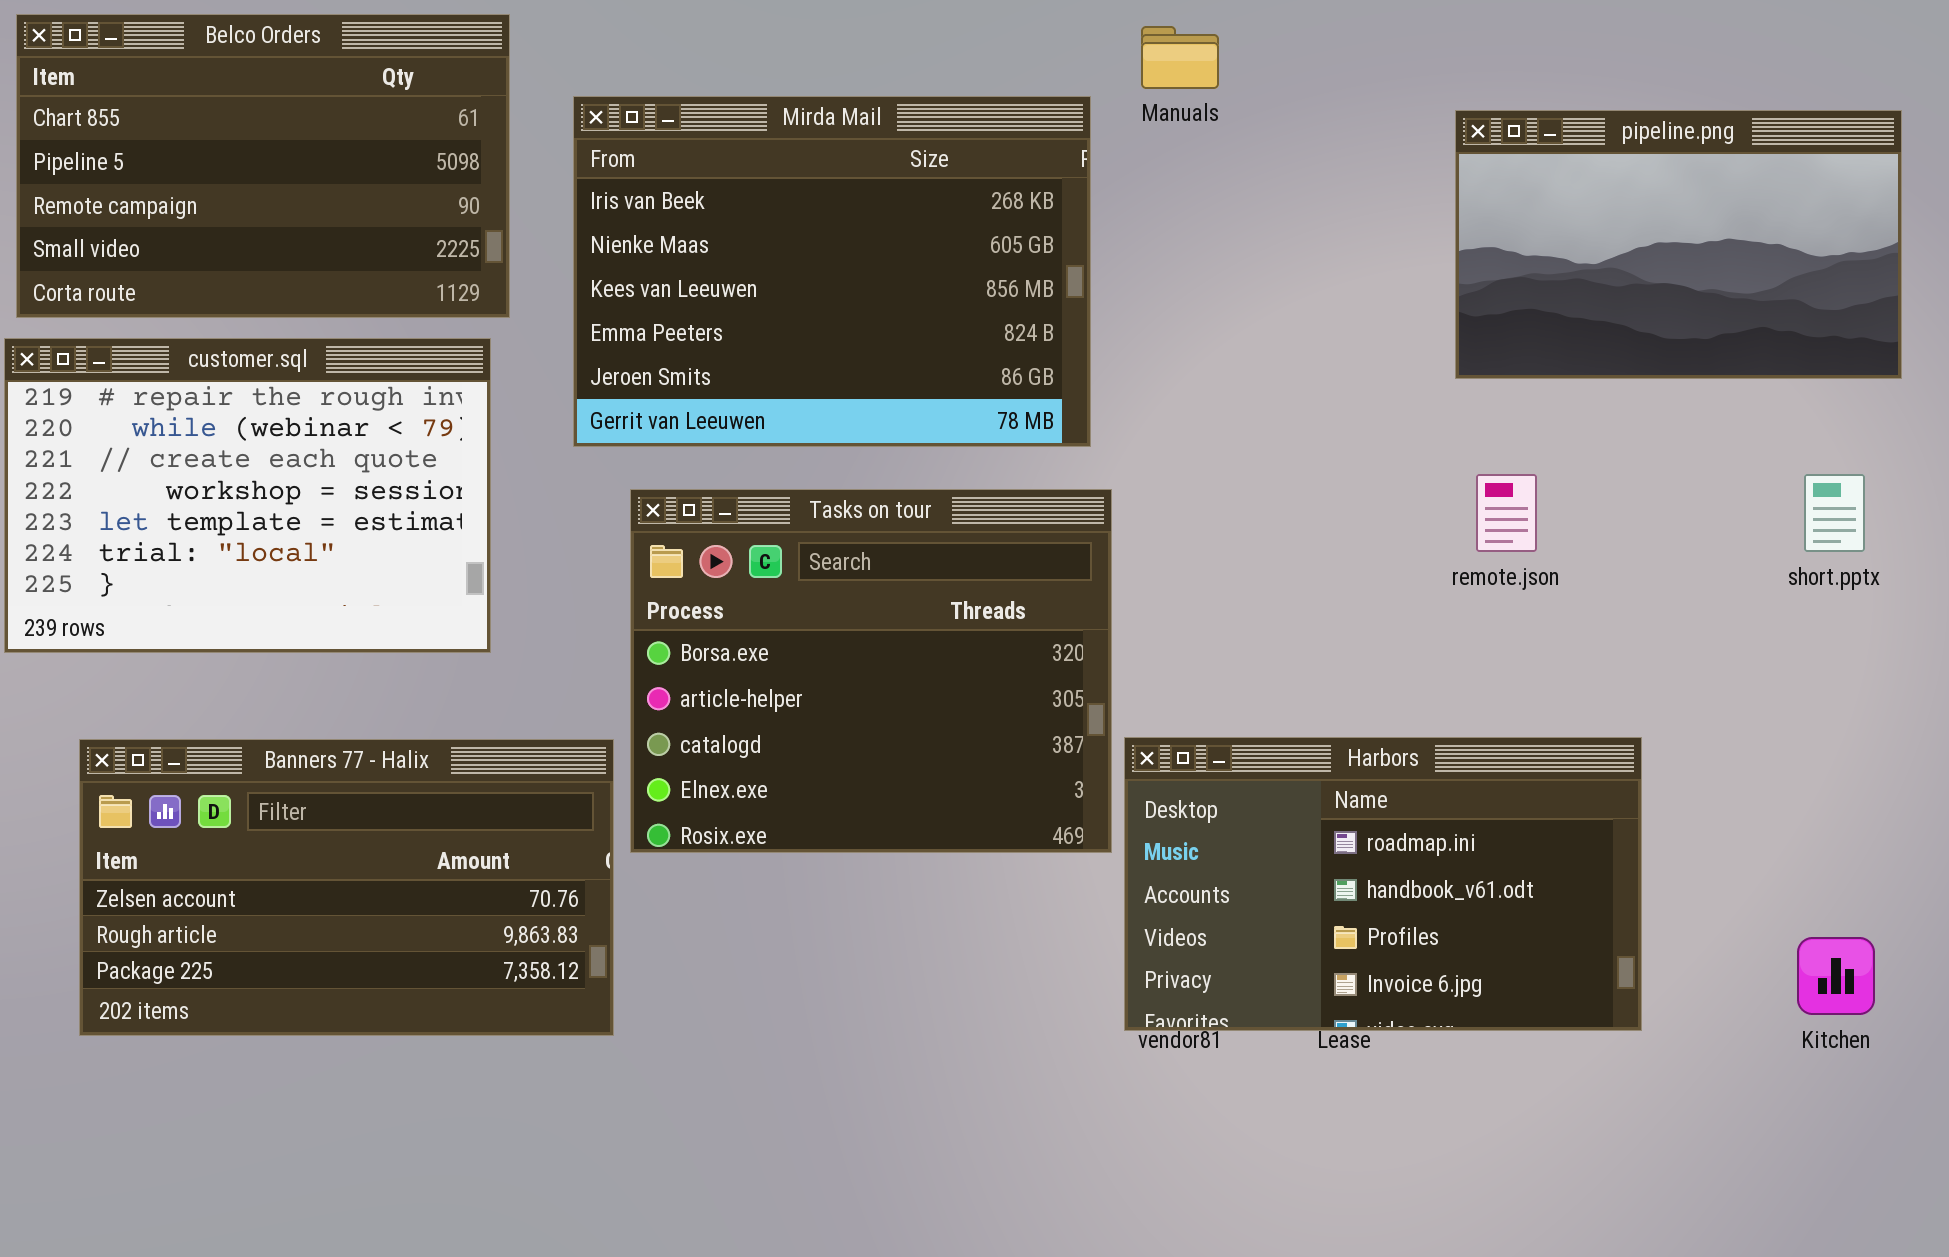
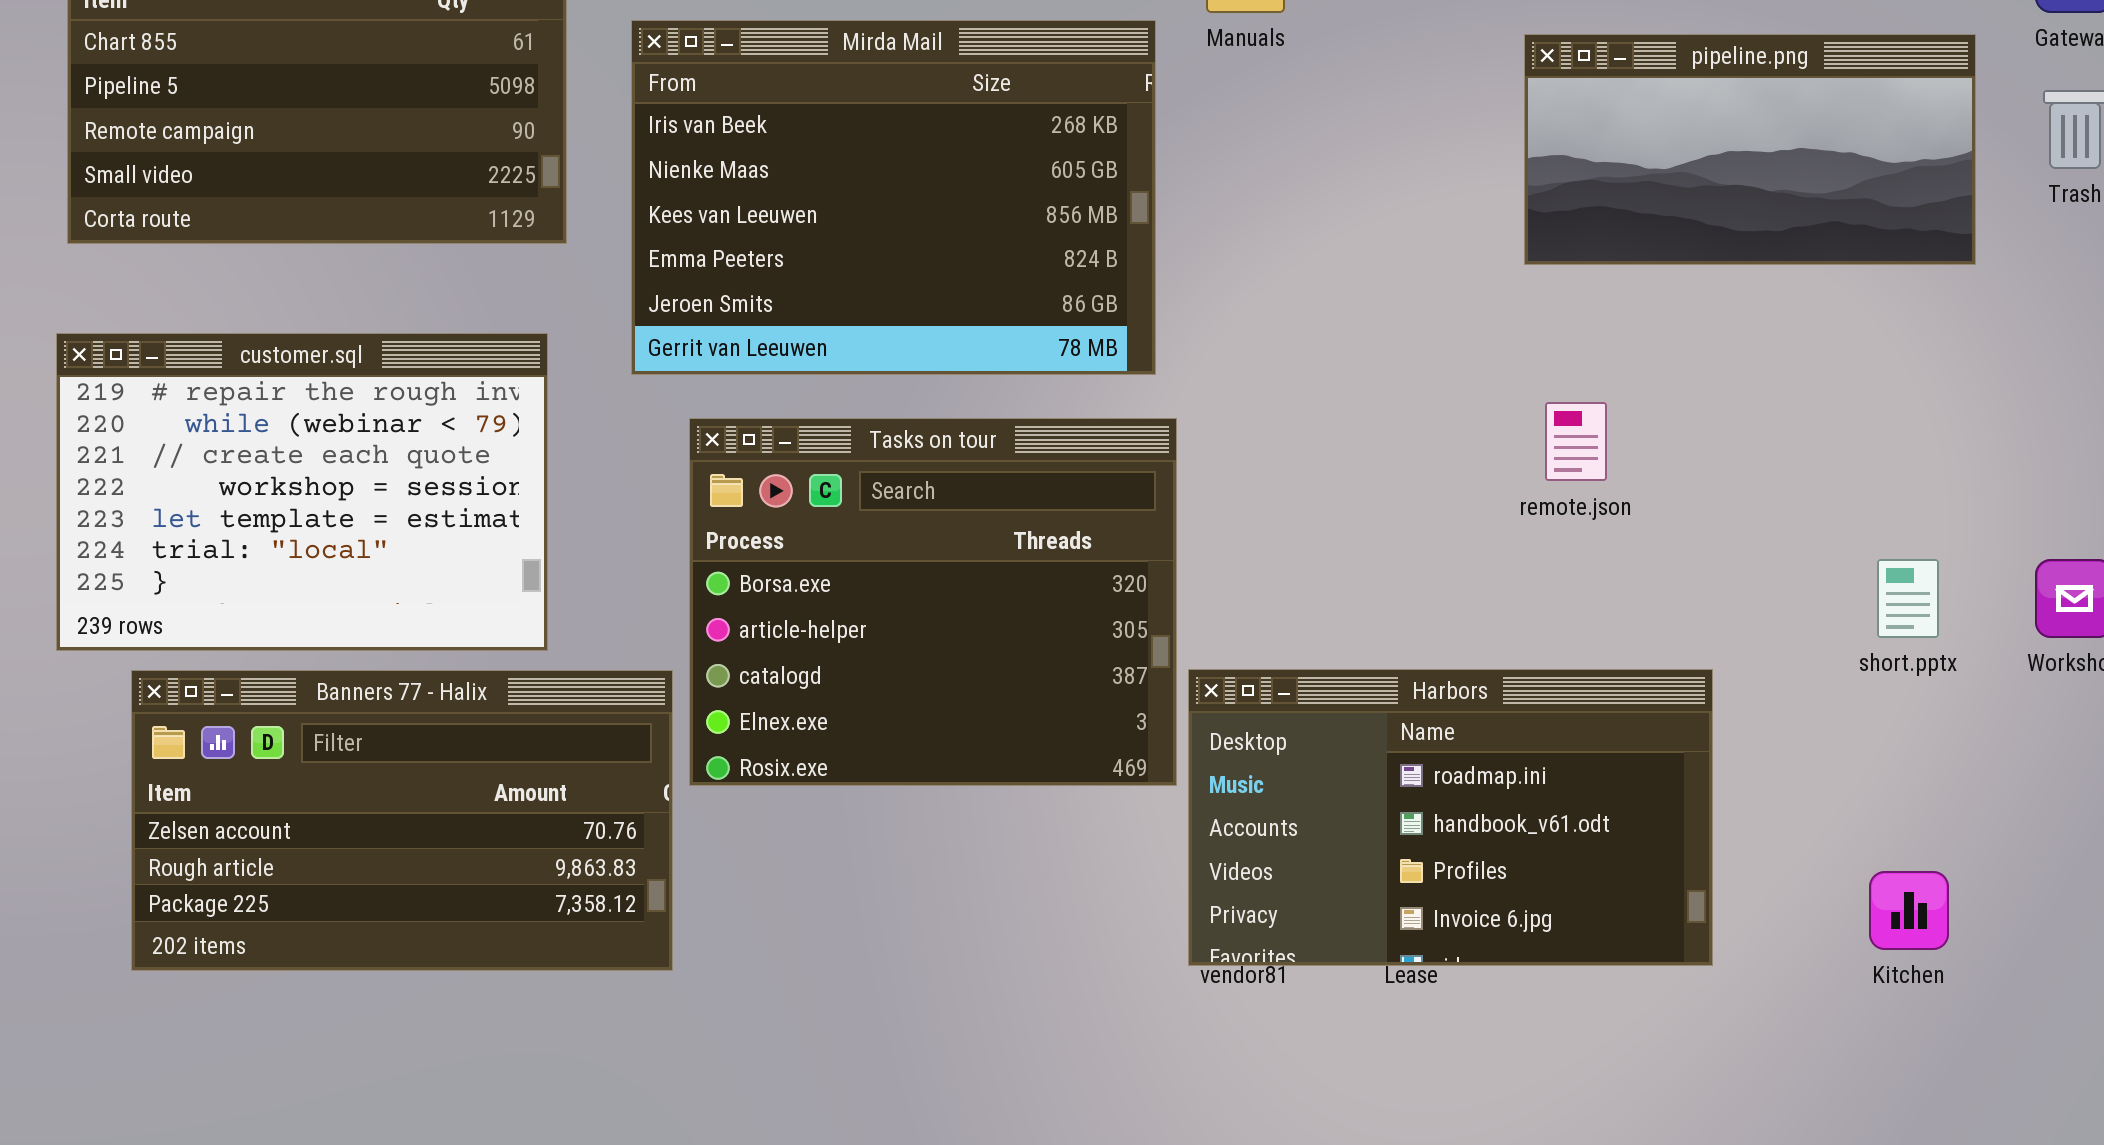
pipeline.png: [1455,110,1902,379] -> [1524,34,1976,265], resized
customer.sql: [4,338,491,653] -> [56,333,548,651], moved
short.pptx: [1804,474,1865,552] -> [1877,559,1939,638], moved

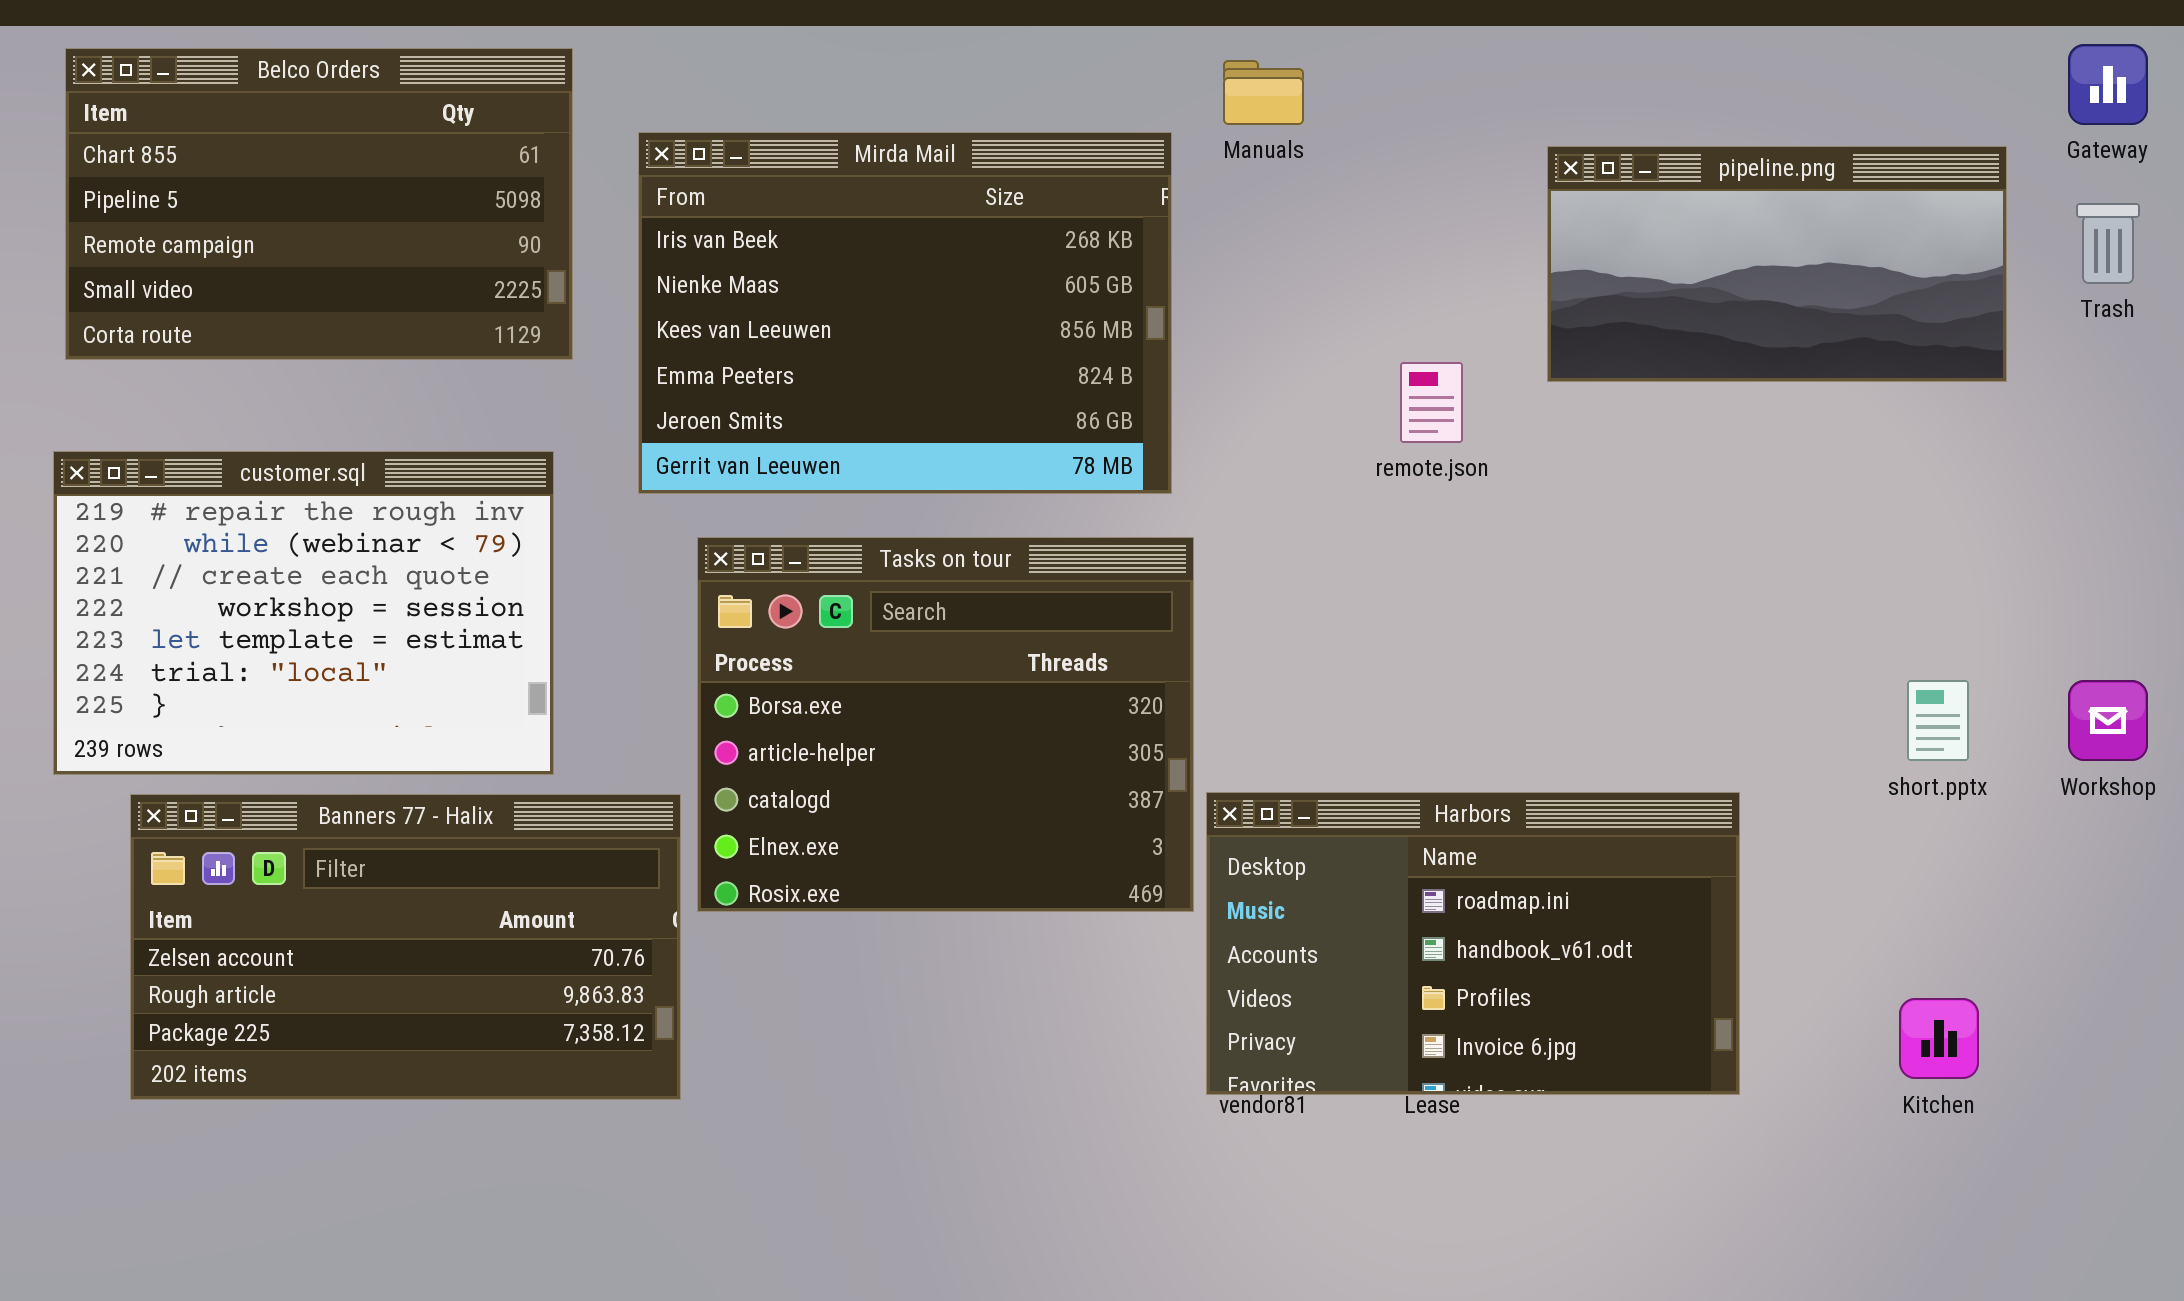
remote.json: [1545,402,1607,481] -> [1400,362,1463,443], moved

